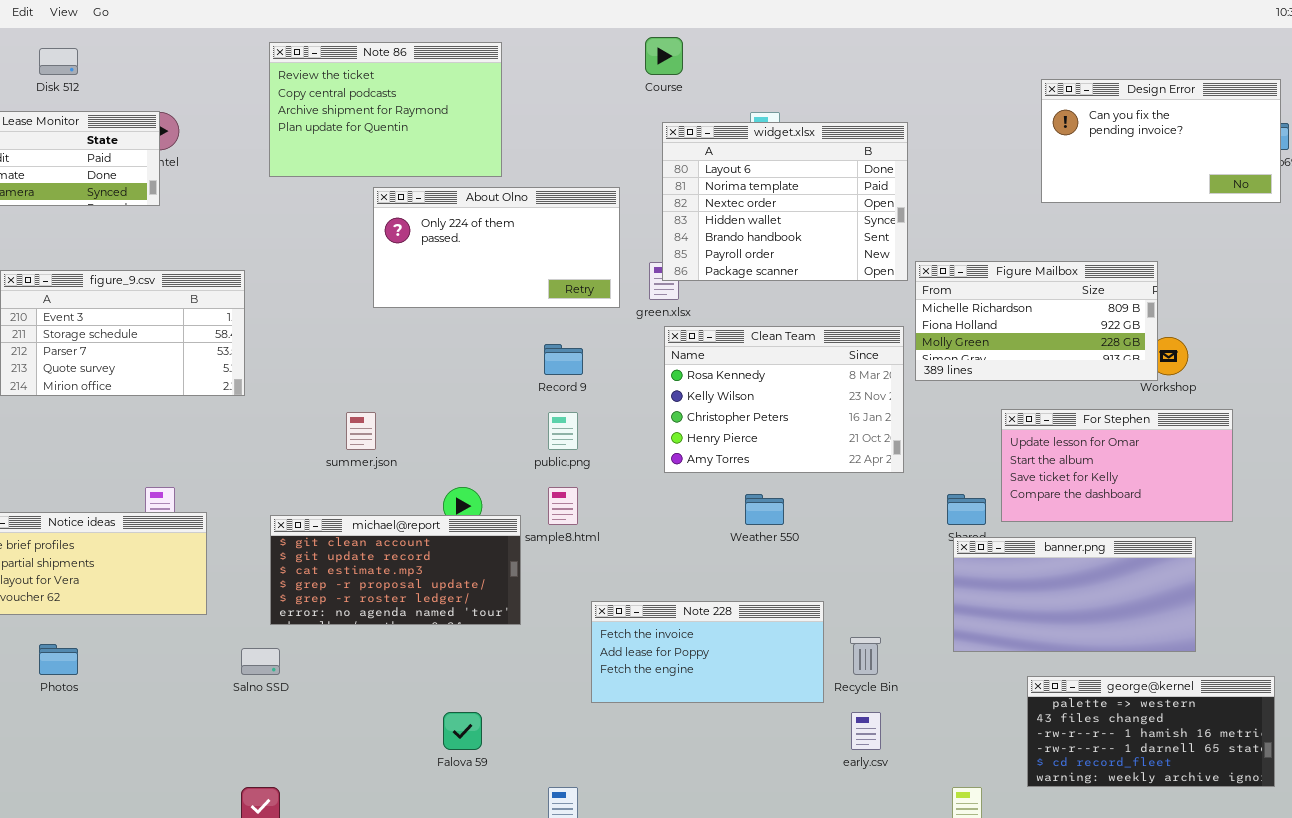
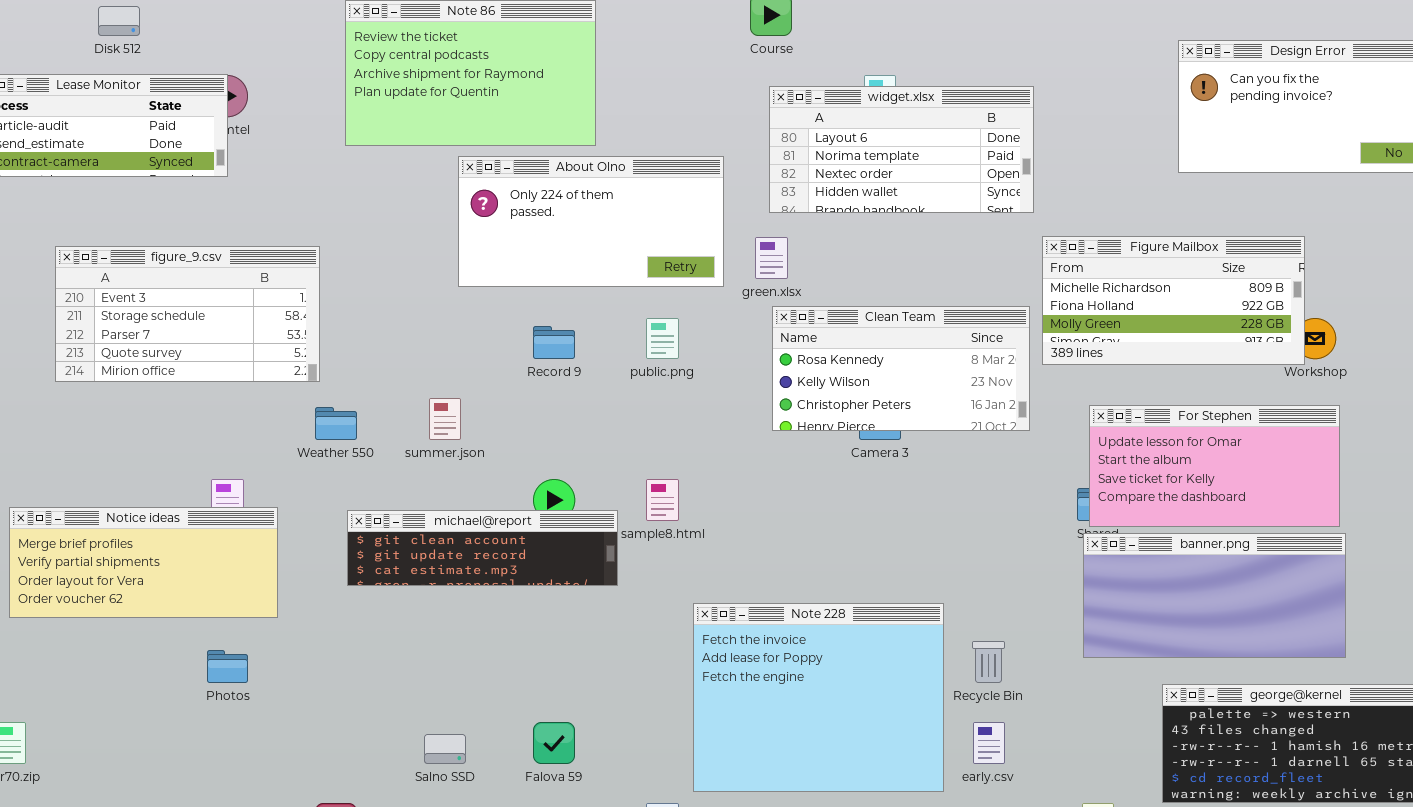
widget.xlsx: [662,122,908,281] -> [769,86,1034,213], resized
Clean Team: [664,326,904,473] -> [772,306,1030,431], resized
Record 9: [544,344,583,375] -> [533,326,575,359], moved
For Stephen: [1001,409,1233,522] -> [1089,405,1340,527], moved
public.png: [548,412,578,450] -> [646,318,679,359], moved
Weather 550: [745,494,784,525] -> [315,407,357,440], moved
michael@report: [270,515,521,625] -> [347,510,618,586], resized
Note 228: [591,601,824,703] -> [693,603,944,792], resized
Photos: [39,644,78,675] -> [207,650,248,683], moved
Salno SSD: [241,648,280,675] -> [424,734,466,764], moved

